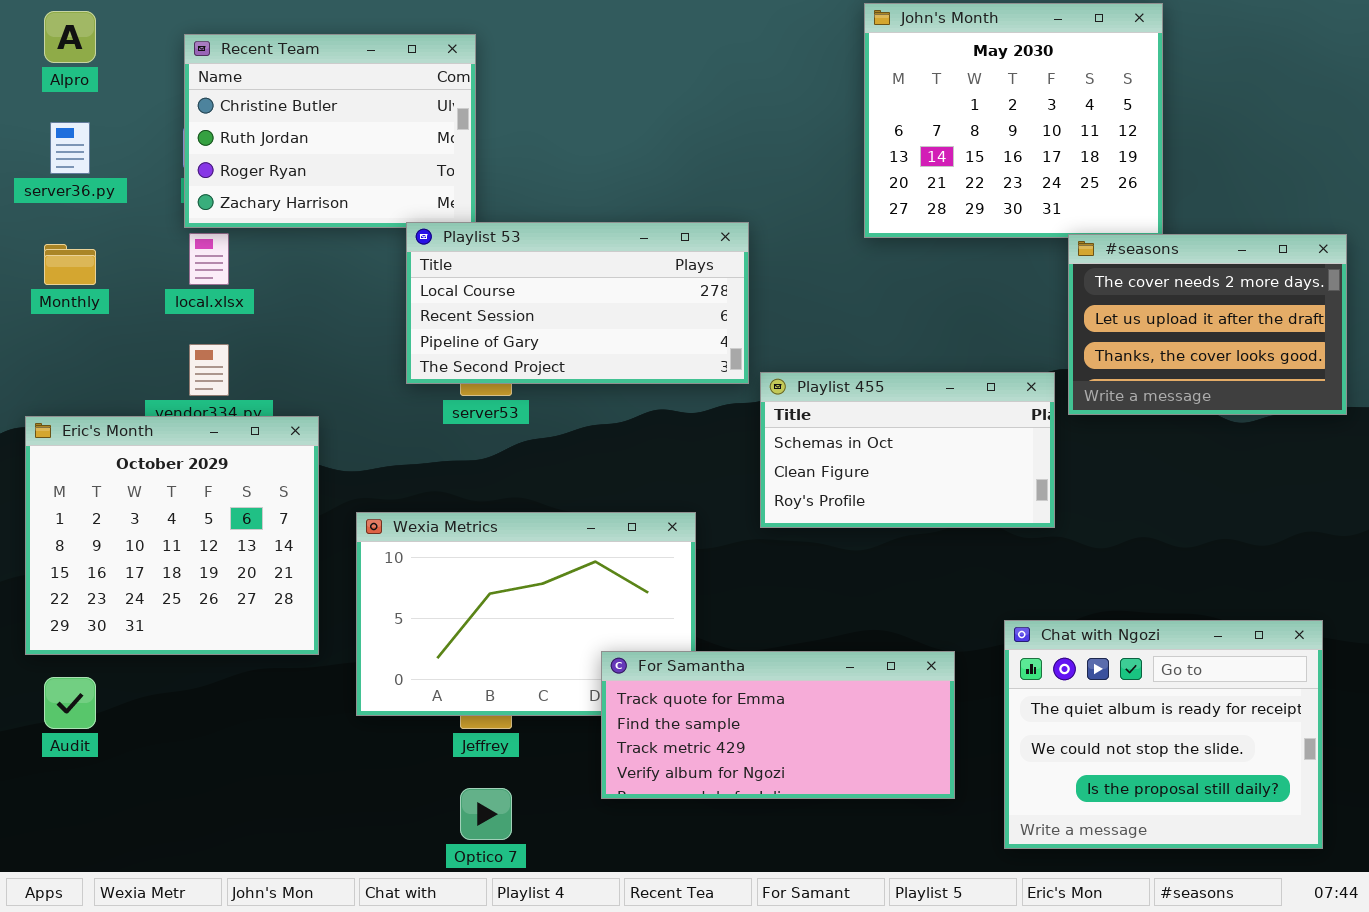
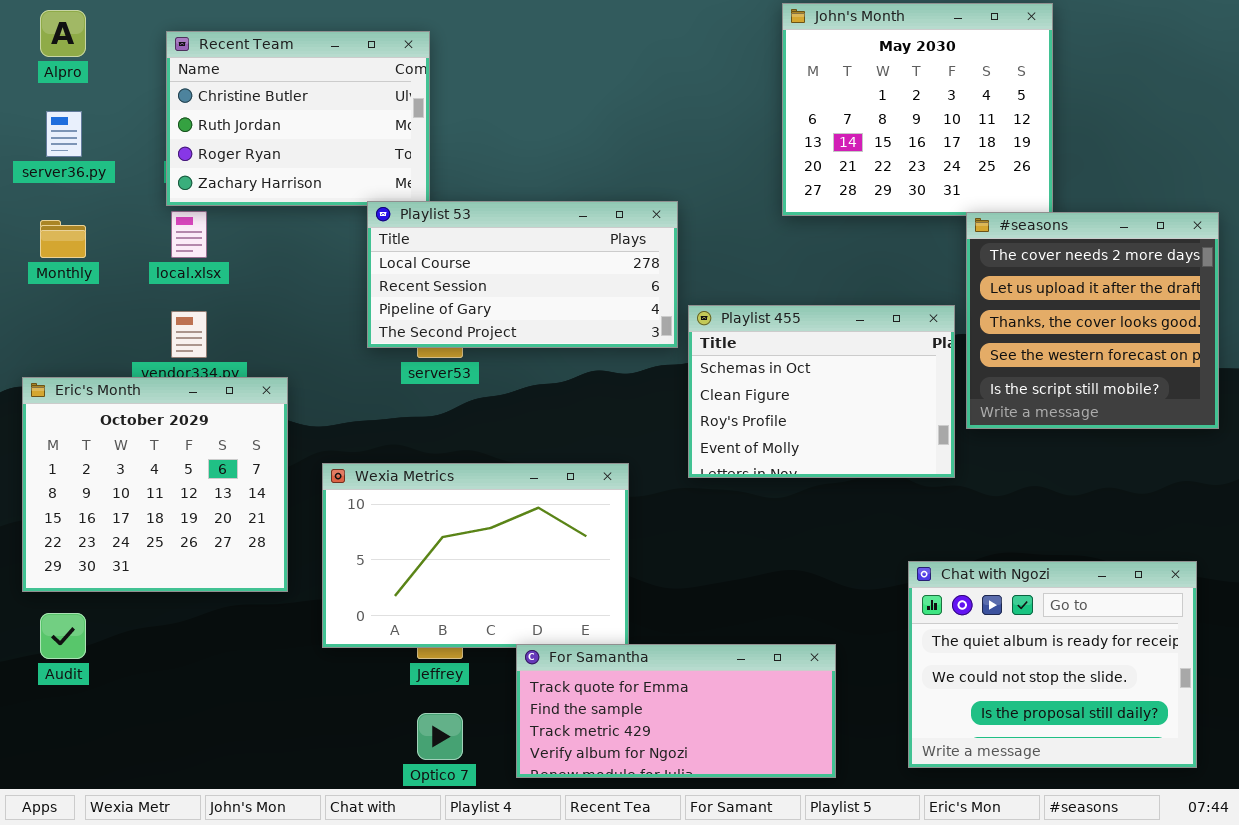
#seasons: [1068,234,1347,415] -> [966,212,1219,429], resized
Playlist 455: [760,372,1055,528] -> [688,305,955,478], resized
For Samantha: [601,651,955,799] -> [516,644,836,778], moved

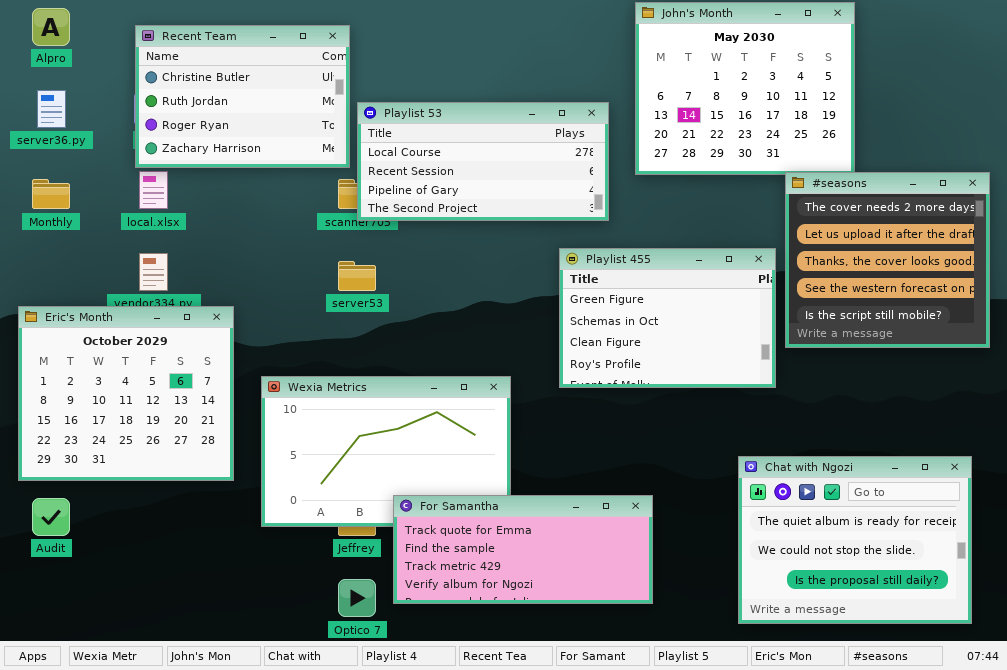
Playlist 53: [367,201,678,348] -> [357,102,609,221], moved
Playlist 455: [688,305,955,478] -> [559,248,776,388], scrolled up 1 row
For Samantha: [516,644,836,778] -> [393,495,653,604], moved

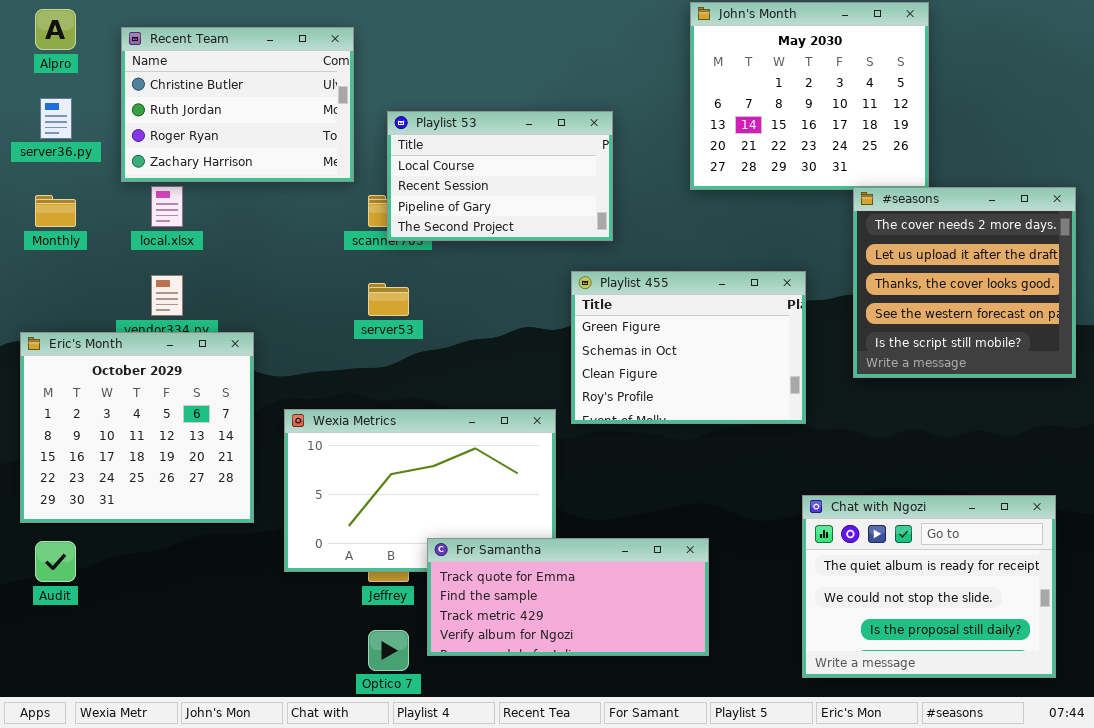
Recent Team: [135,25,350,168] -> [121,27,354,182], moved
Playlist 53: [357,102,609,221] -> [387,111,613,241], resized
Playlist 455: [559,248,776,388] -> [571,271,806,424], moved

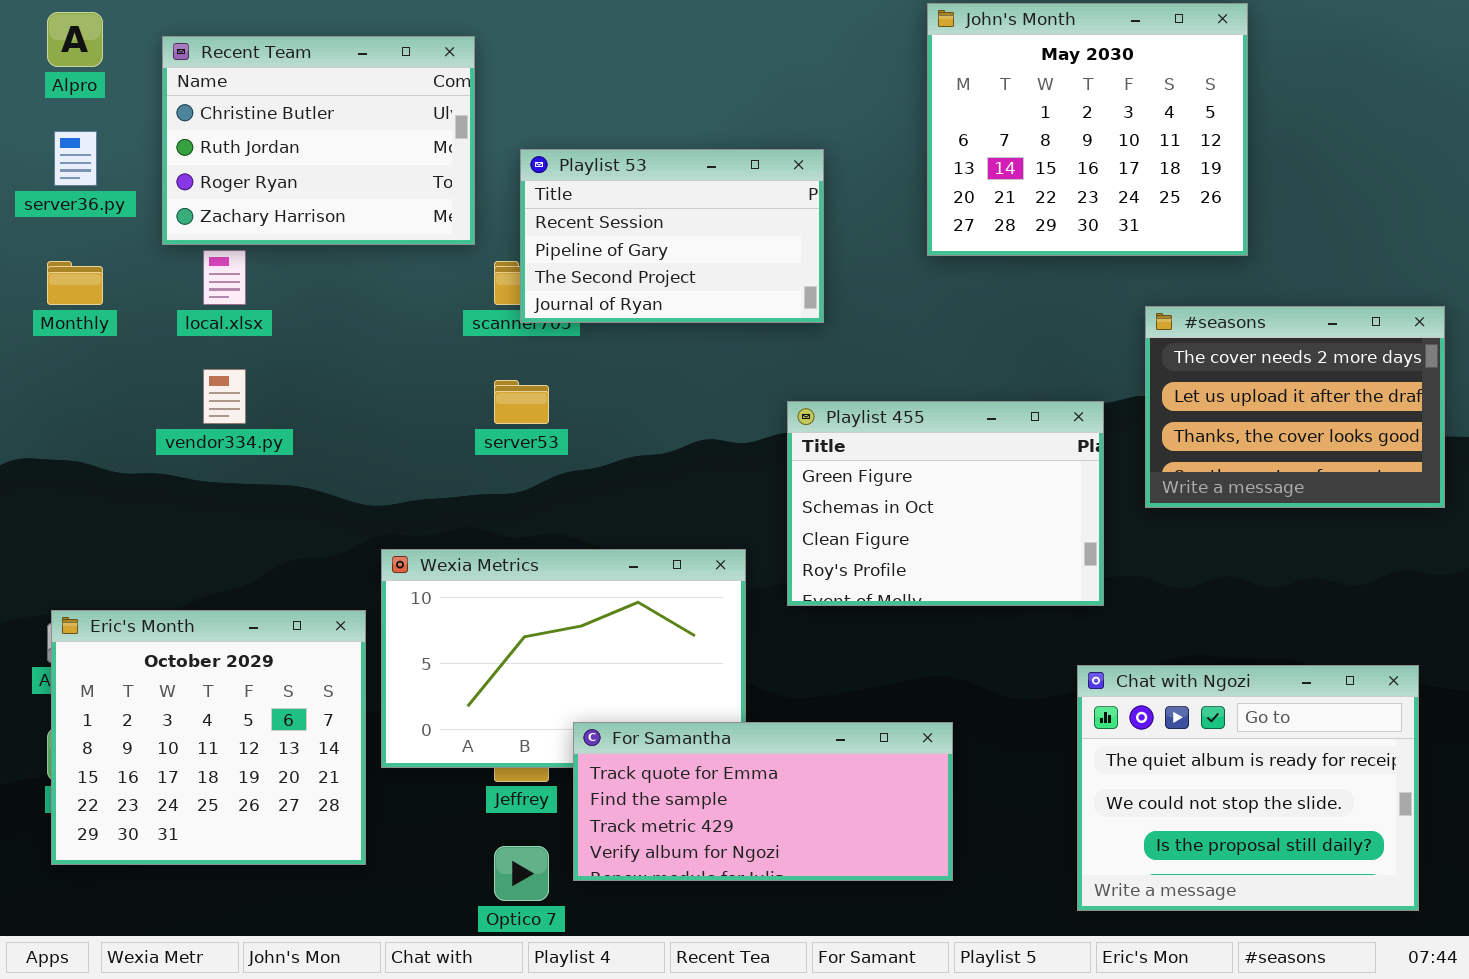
Playlist 53: [387,111,613,241] -> [520,149,824,323], scrolled down 1 row
#seasons: [853,187,1076,378] -> [1145,306,1445,508], resized
Playlist 455: [571,271,806,424] -> [787,401,1104,606], moved
Eric's Month: [20,332,254,523] -> [51,610,366,865], moved

